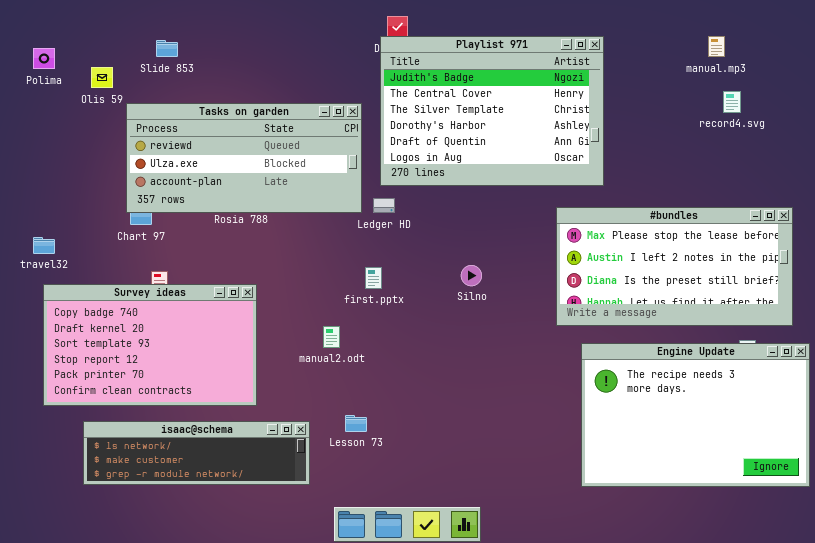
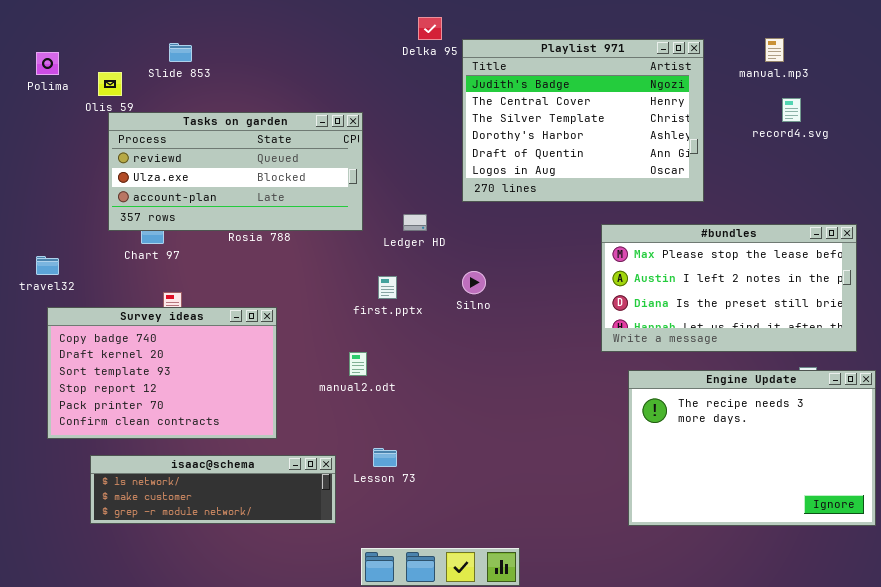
Playlist 971: [380,36,604,186] -> [462,39,704,202], moved
Tasks on garden: [126,103,362,213] -> [108,112,363,231], moved
Silno: [461,265,482,286] -> [462,271,486,294], moved
first.pptx: [365,267,382,289] -> [378,276,397,299], moved

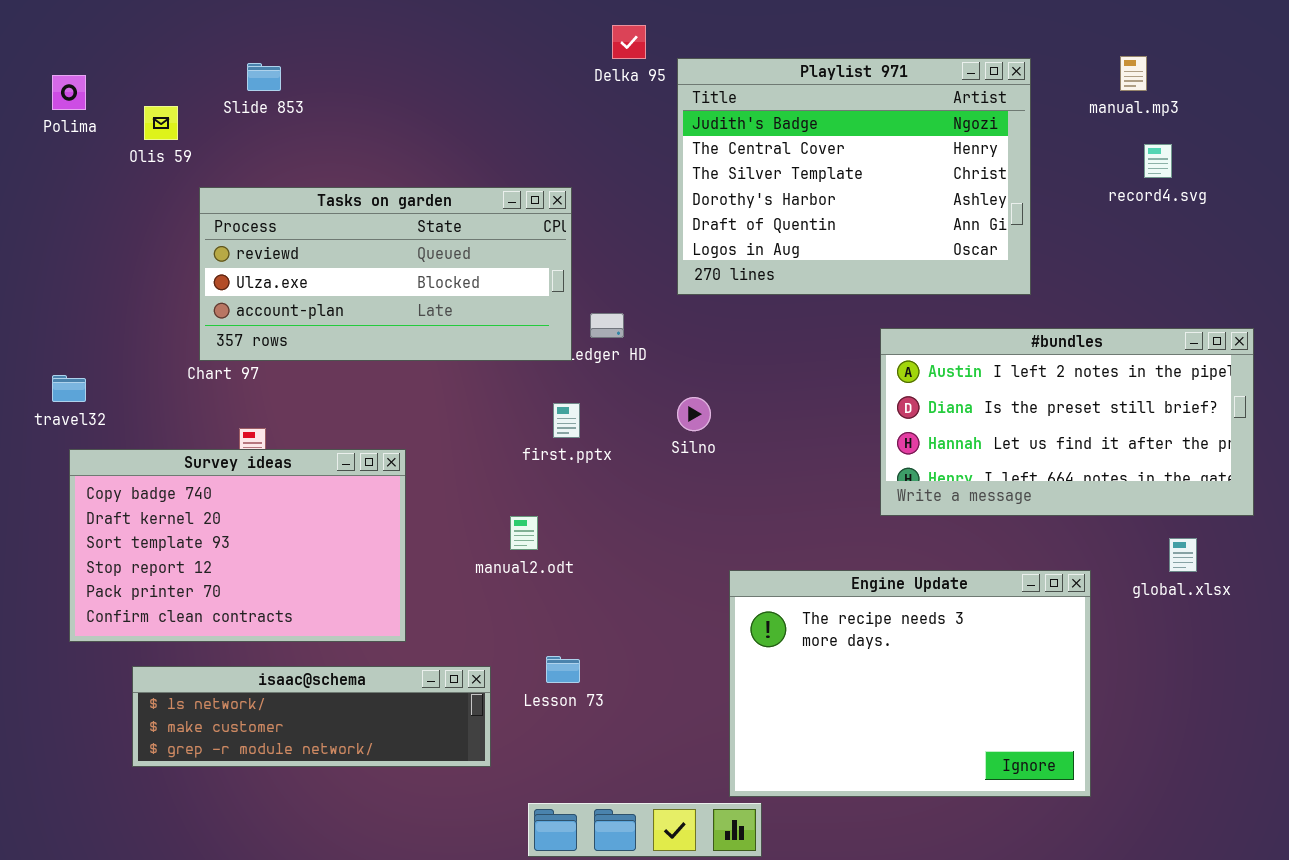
Tasks on garden: [108,112,363,231] -> [199,187,572,361], moved
#bundles: [601,224,857,352] -> [880,328,1254,516], scrolled down 1 row
Engine Update: [628,370,876,526] -> [729,570,1091,797], moved

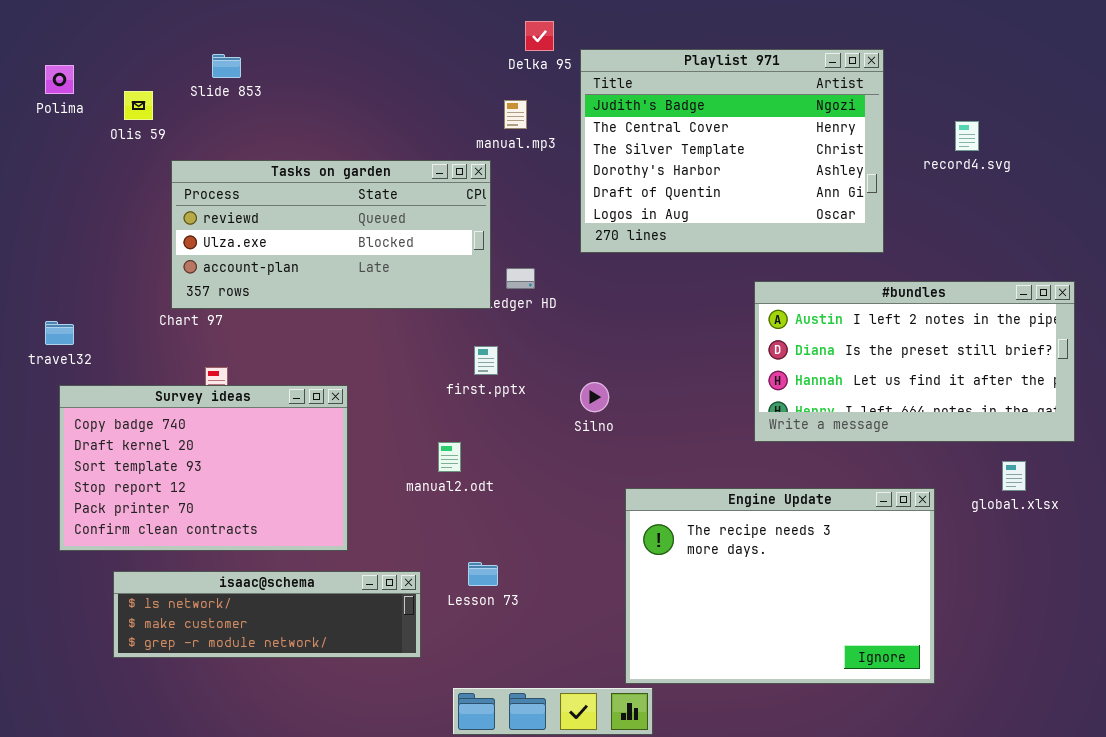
manual.mp3: [1120,56,1147,91] -> [504,100,527,129], moved
record4.svg: [1144,144,1172,178] -> [955,121,979,151], moved
Silno: [677,397,711,431] -> [580,382,609,412], moved

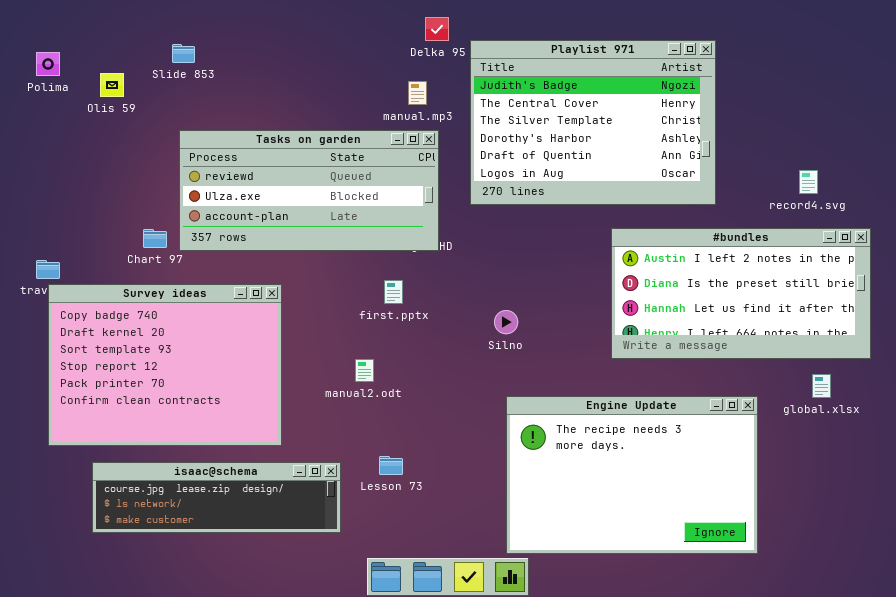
record4.svg: [955,121,979,151] -> [799,170,818,194], moved
Tasks on garden: [171,160,491,309] -> [179,130,439,251], moved
Silno: [580,382,609,412] -> [494,310,518,334], moved
Survey ideas: [59,385,348,551] -> [48,284,282,446], resized
isaac@schema: [113,571,421,658] -> [92,462,341,533], scrolled up 1 row

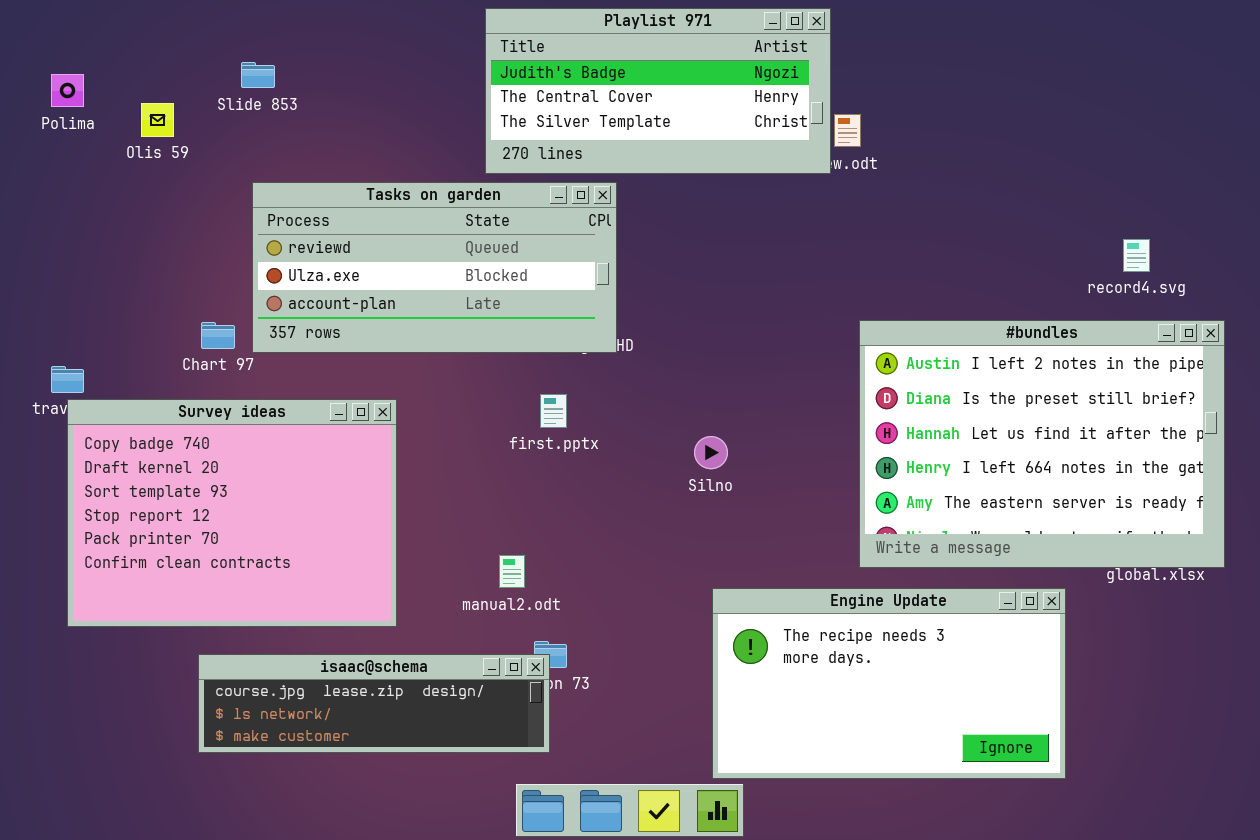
Playlist 971: [470,40,716,205] -> [485,8,831,174], moved, resized
#bundles: [611,228,871,359] -> [859,320,1225,568], resized
manual2.odt: [355,359,374,382] -> [499,555,525,588], moved
Engine Update: [506,396,758,554] -> [712,588,1066,779], resized
isaac@schema: [92,462,341,533] -> [198,654,550,753], moved

